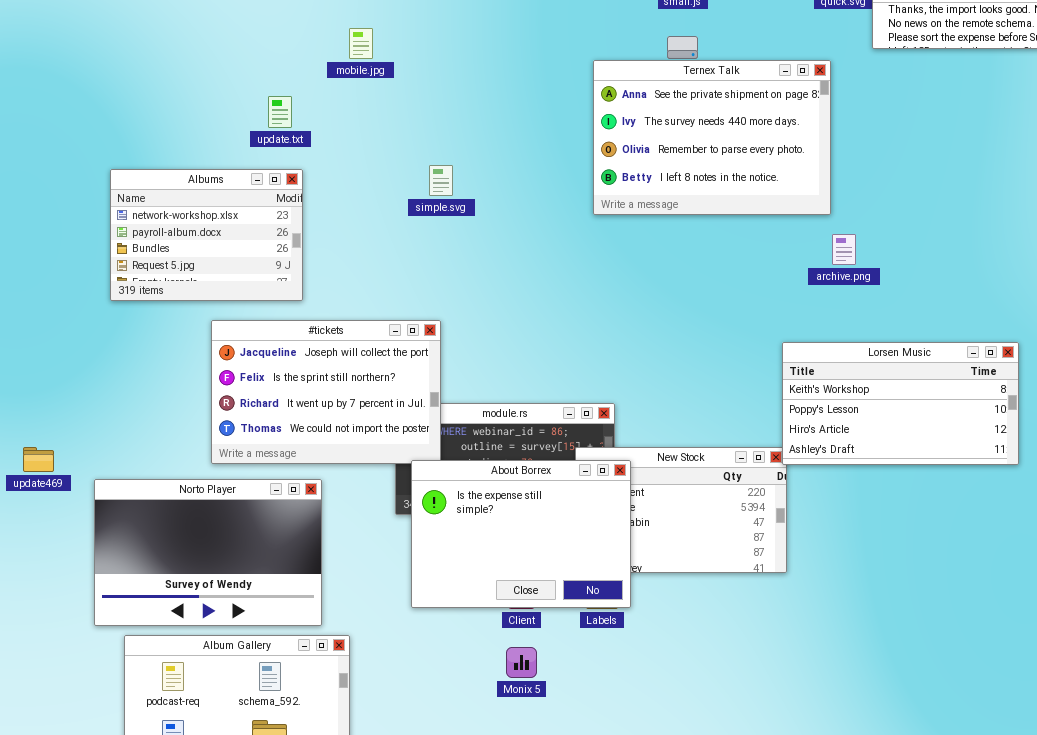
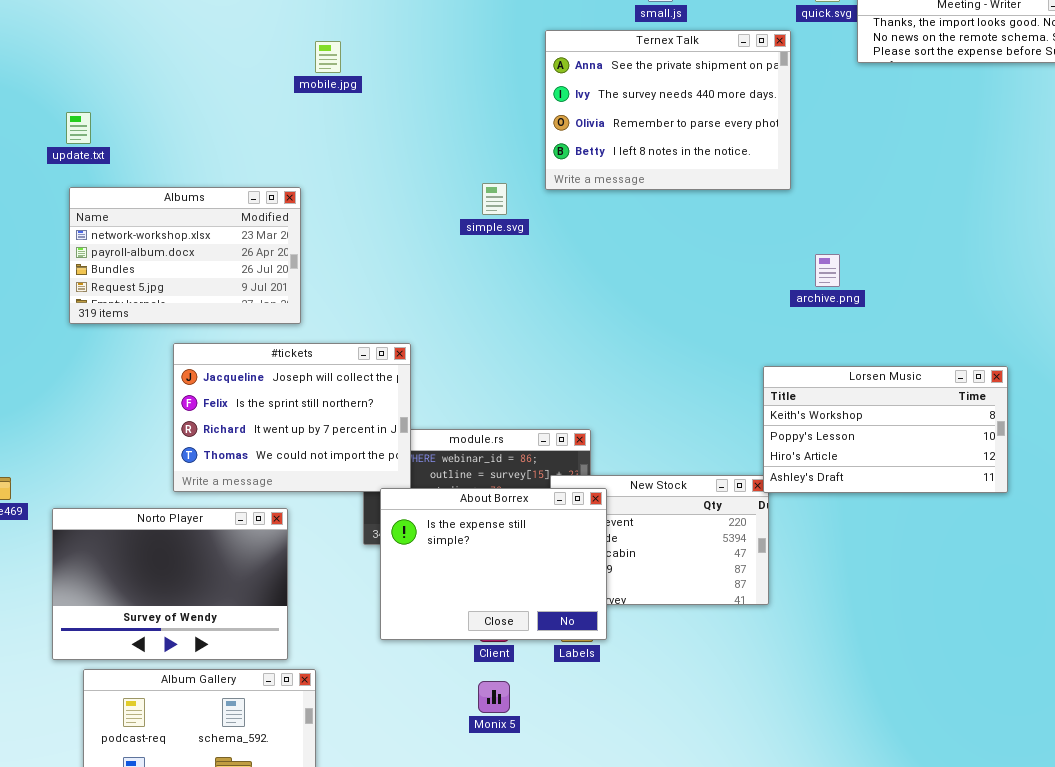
Ternex Talk: [593,60,831,215] -> [545,30,791,190], moved
update.txt: [268,96,292,128] -> [66,112,91,144], moved
simple.svg: [429,165,453,196] -> [482,183,507,215], moved
Albums: [110,169,303,301] -> [69,187,301,324], resized

